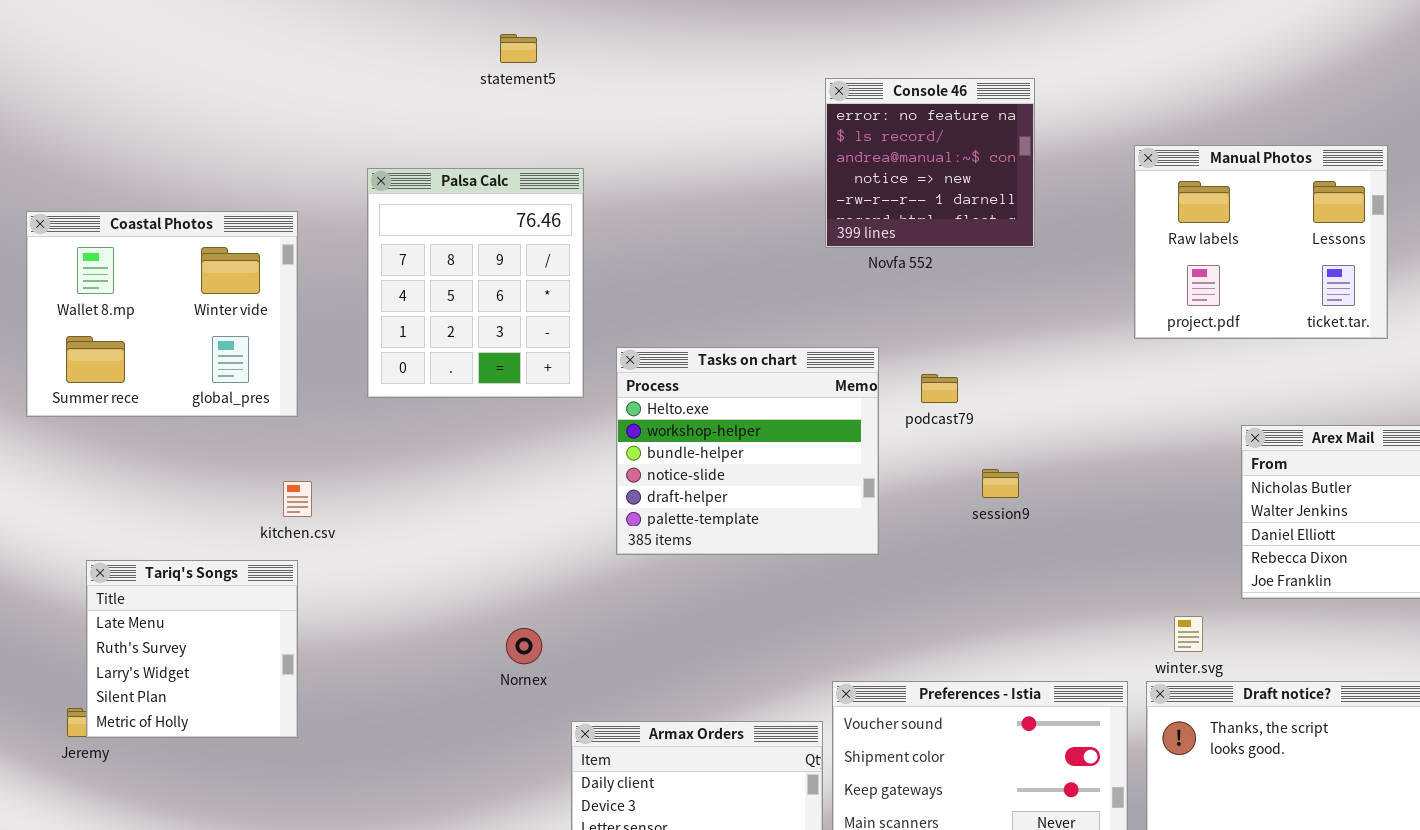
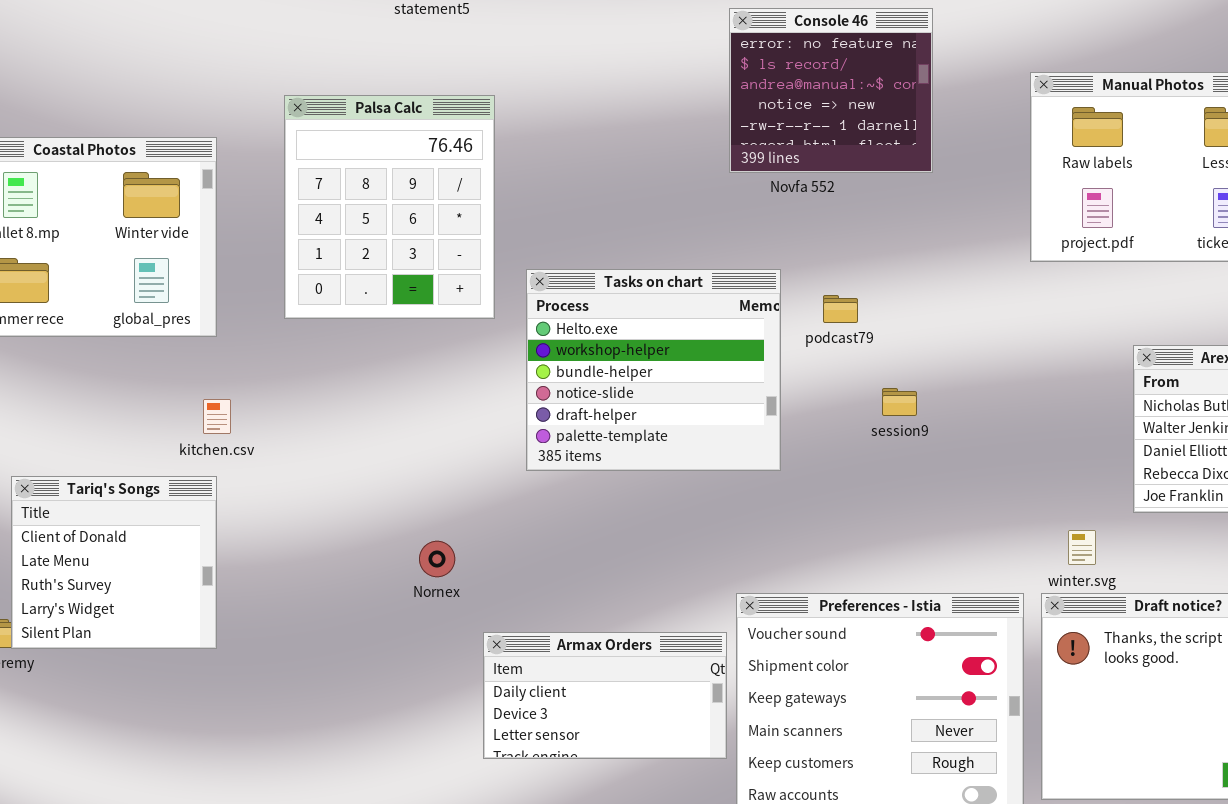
Tariq's Songs: [86,560,298,738] -> [11,476,217,649], scrolled up 1 row

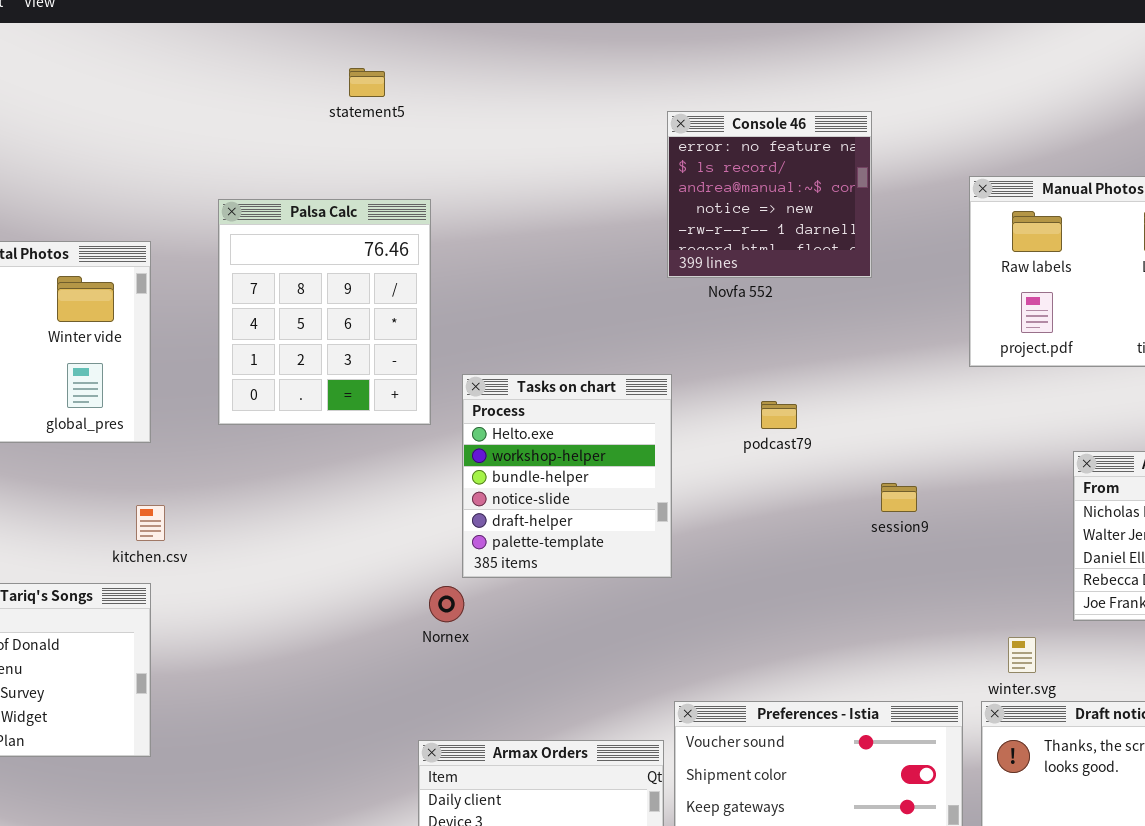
Tasks on chart: [526,269,781,471] -> [462,374,672,578], resized
session9: [882,388,917,416] -> [881,483,917,512], moved
Nornex: [419,541,455,577] -> [429,586,464,622], moved

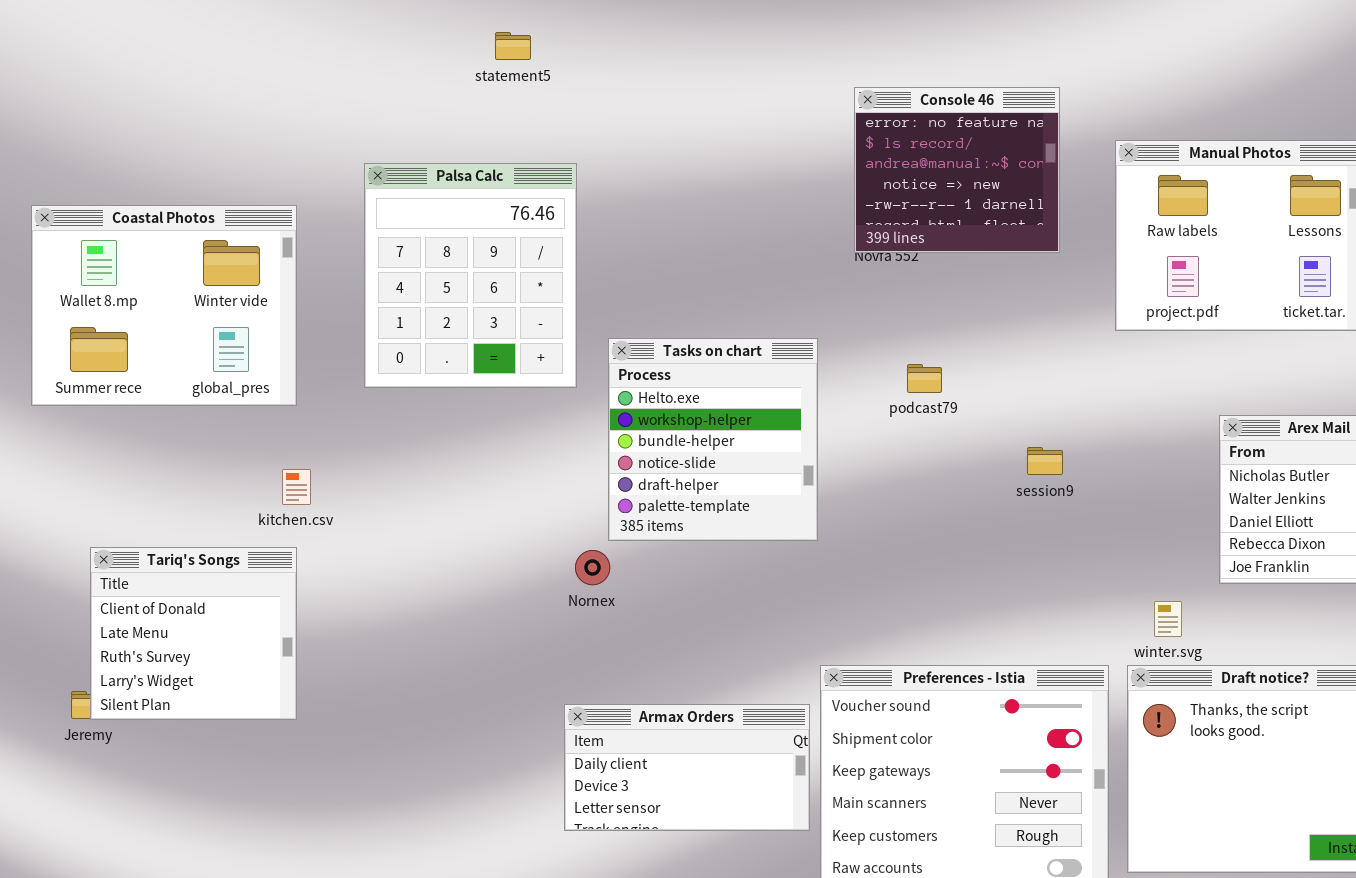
Console 46: [667,111,872,278] -> [854,87,1060,253], moved

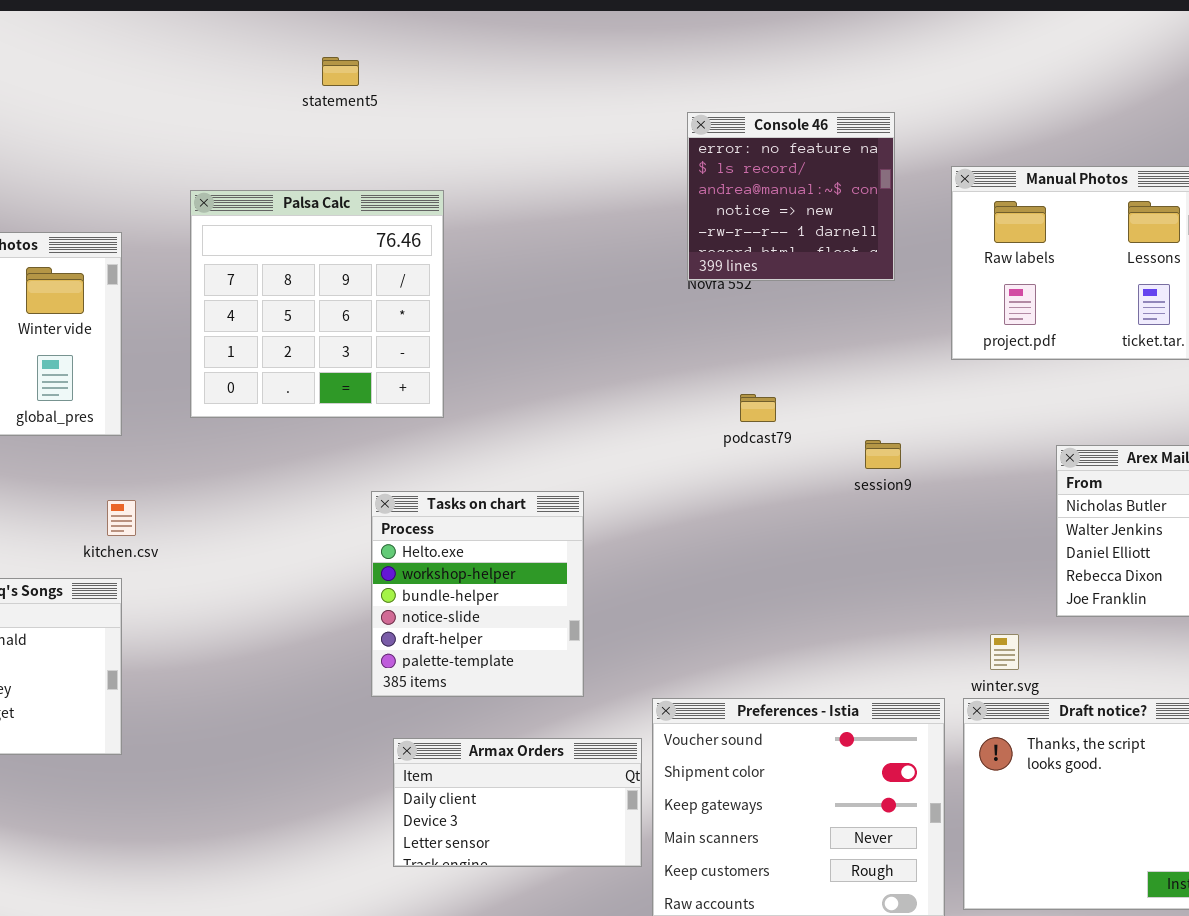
Palsa Calc: [364,163,577,388] -> [190,190,444,418], resized
Tasks on chart: [608,338,818,541] -> [371,491,584,697], moved
session9: [1027,447,1063,475] -> [865,440,901,469], moved

